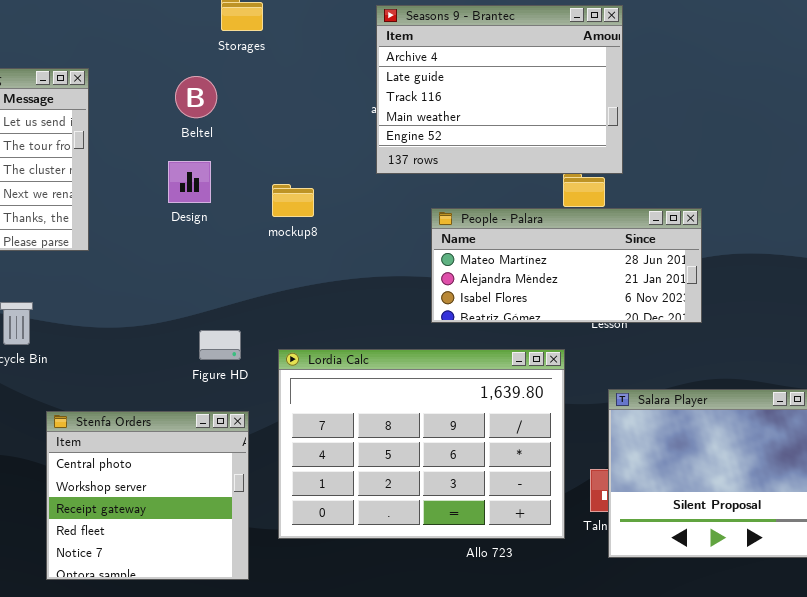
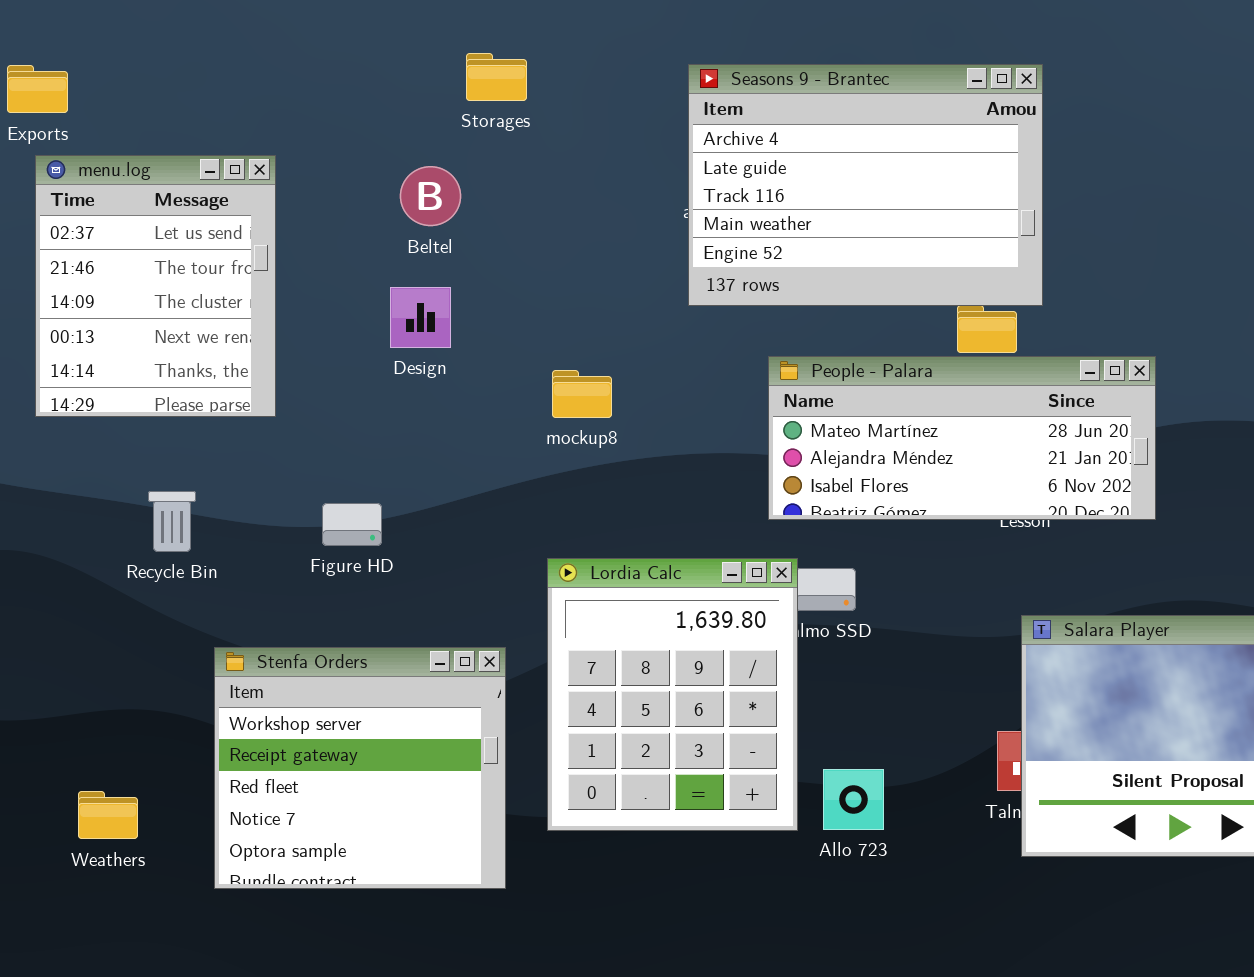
mockup8: [272,184,314,217] -> [552,370,612,418], moved
Figure HD: [199,330,241,360] -> [322,503,382,546], moved
Lordia Calc: [278,349,565,539] -> [547,558,798,831], resized
Stenfa Orders: [46,411,249,580] -> [214,647,506,889], scrolled down 1 row

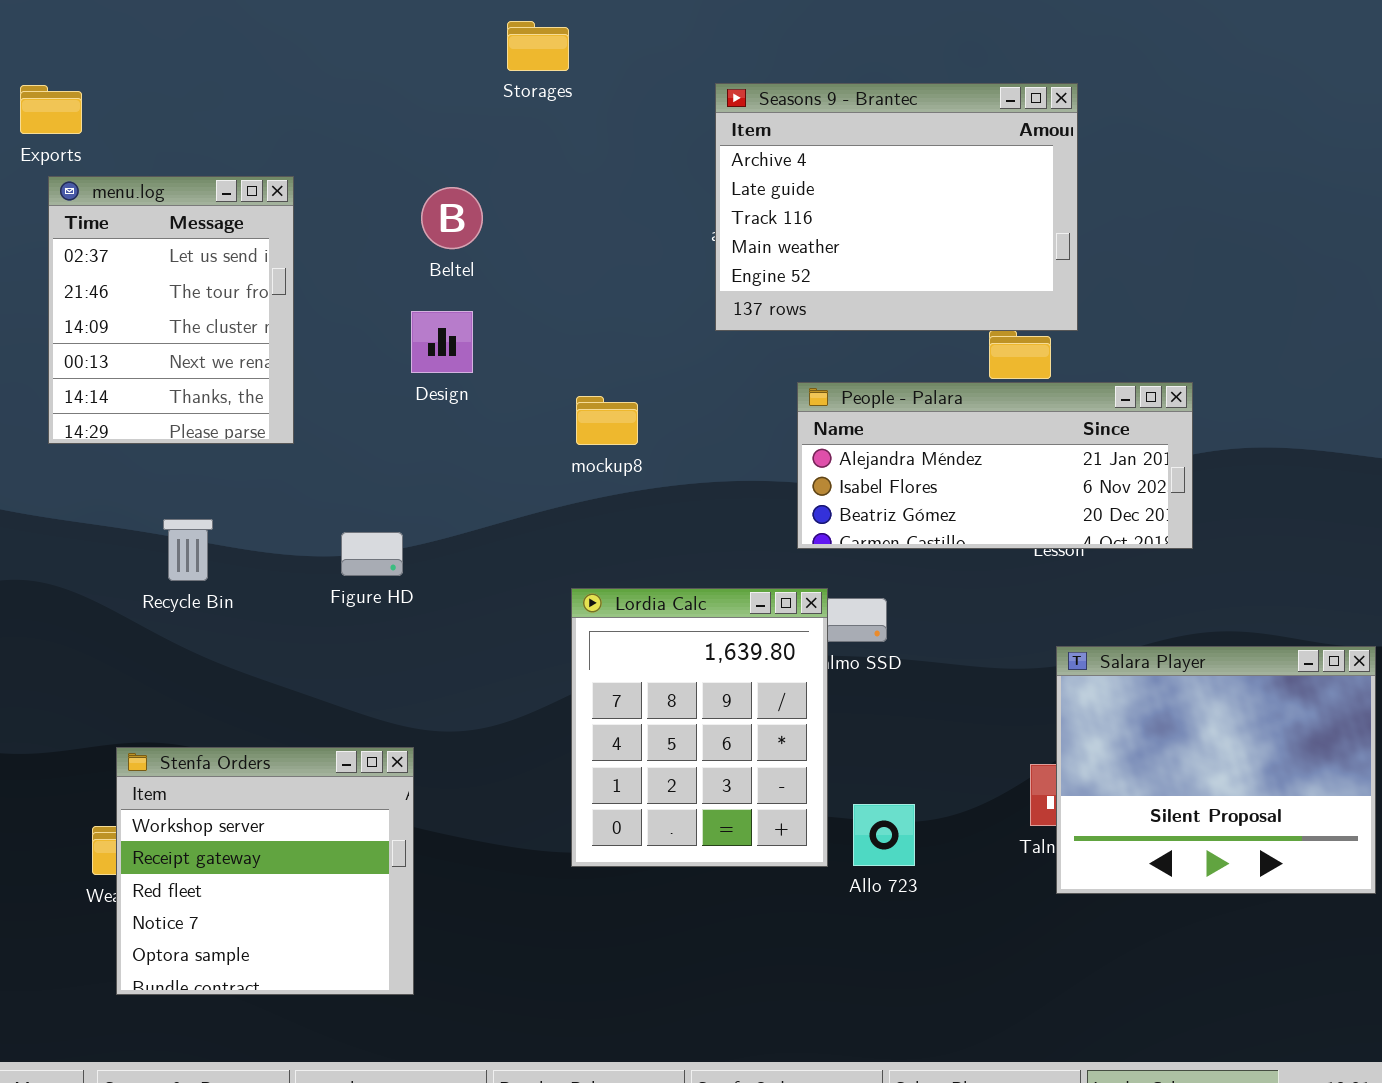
Storages: [466,53,527,101] -> [507,21,569,71], moved
People - Palara: [768,356,1156,520] -> [797,382,1193,549], scrolled down 1 row
Stenfa Orders: [214,647,506,889] -> [116,747,414,995], moved

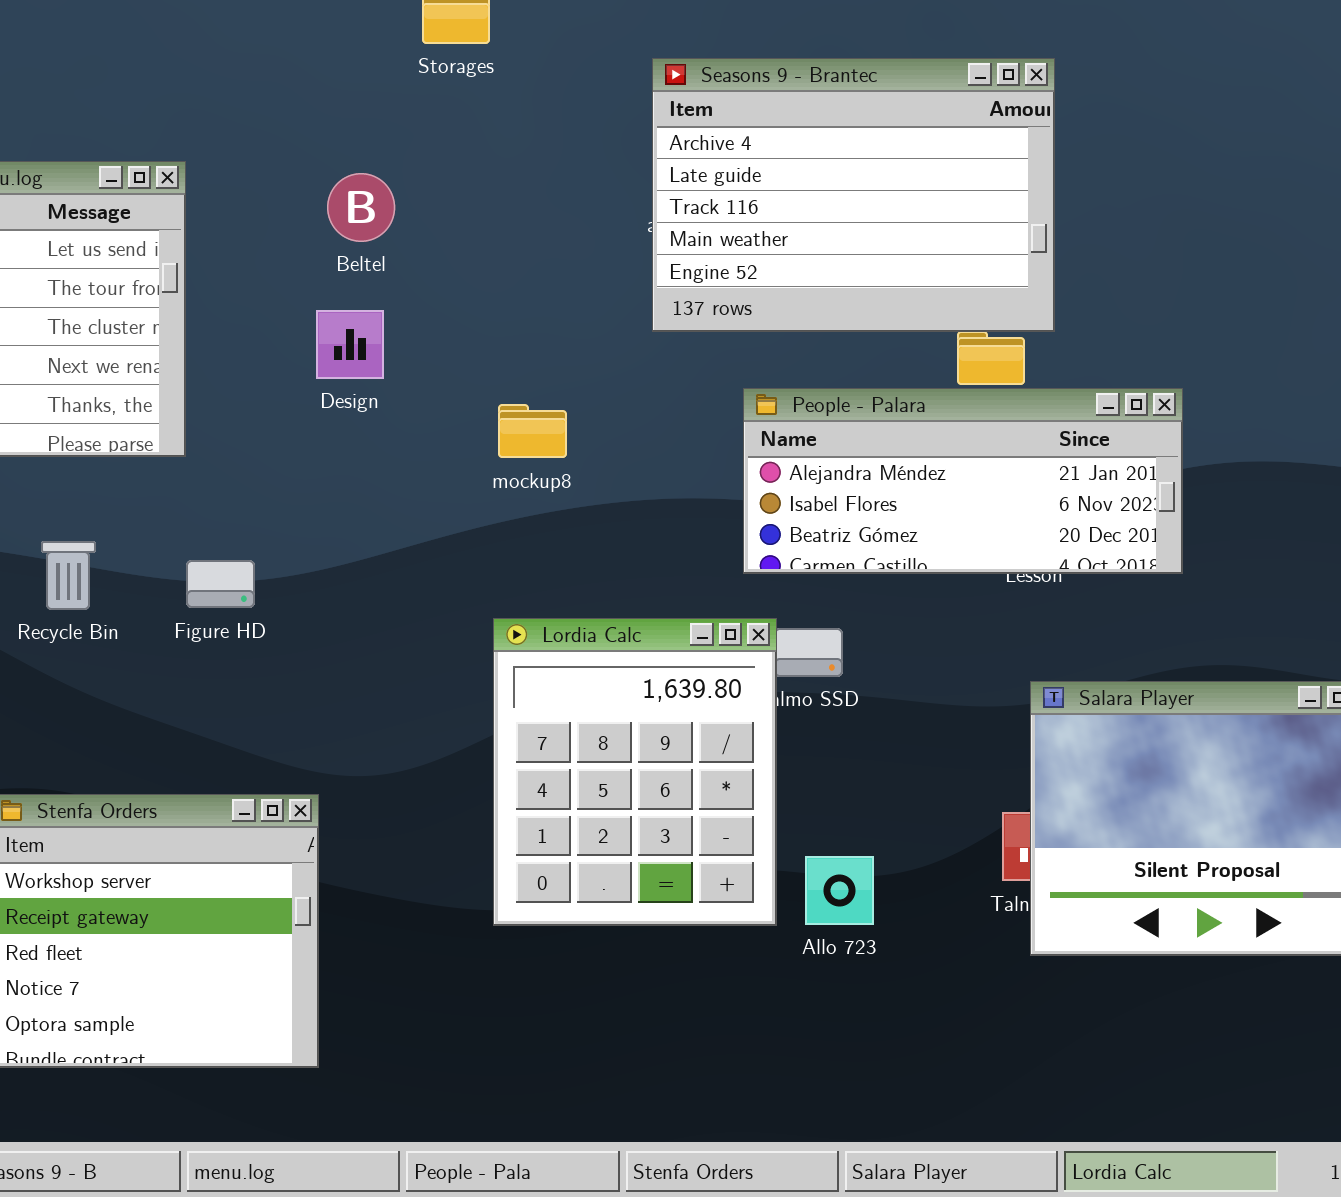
Figure HD: [341,532,403,576] -> [186,560,255,608], moved

